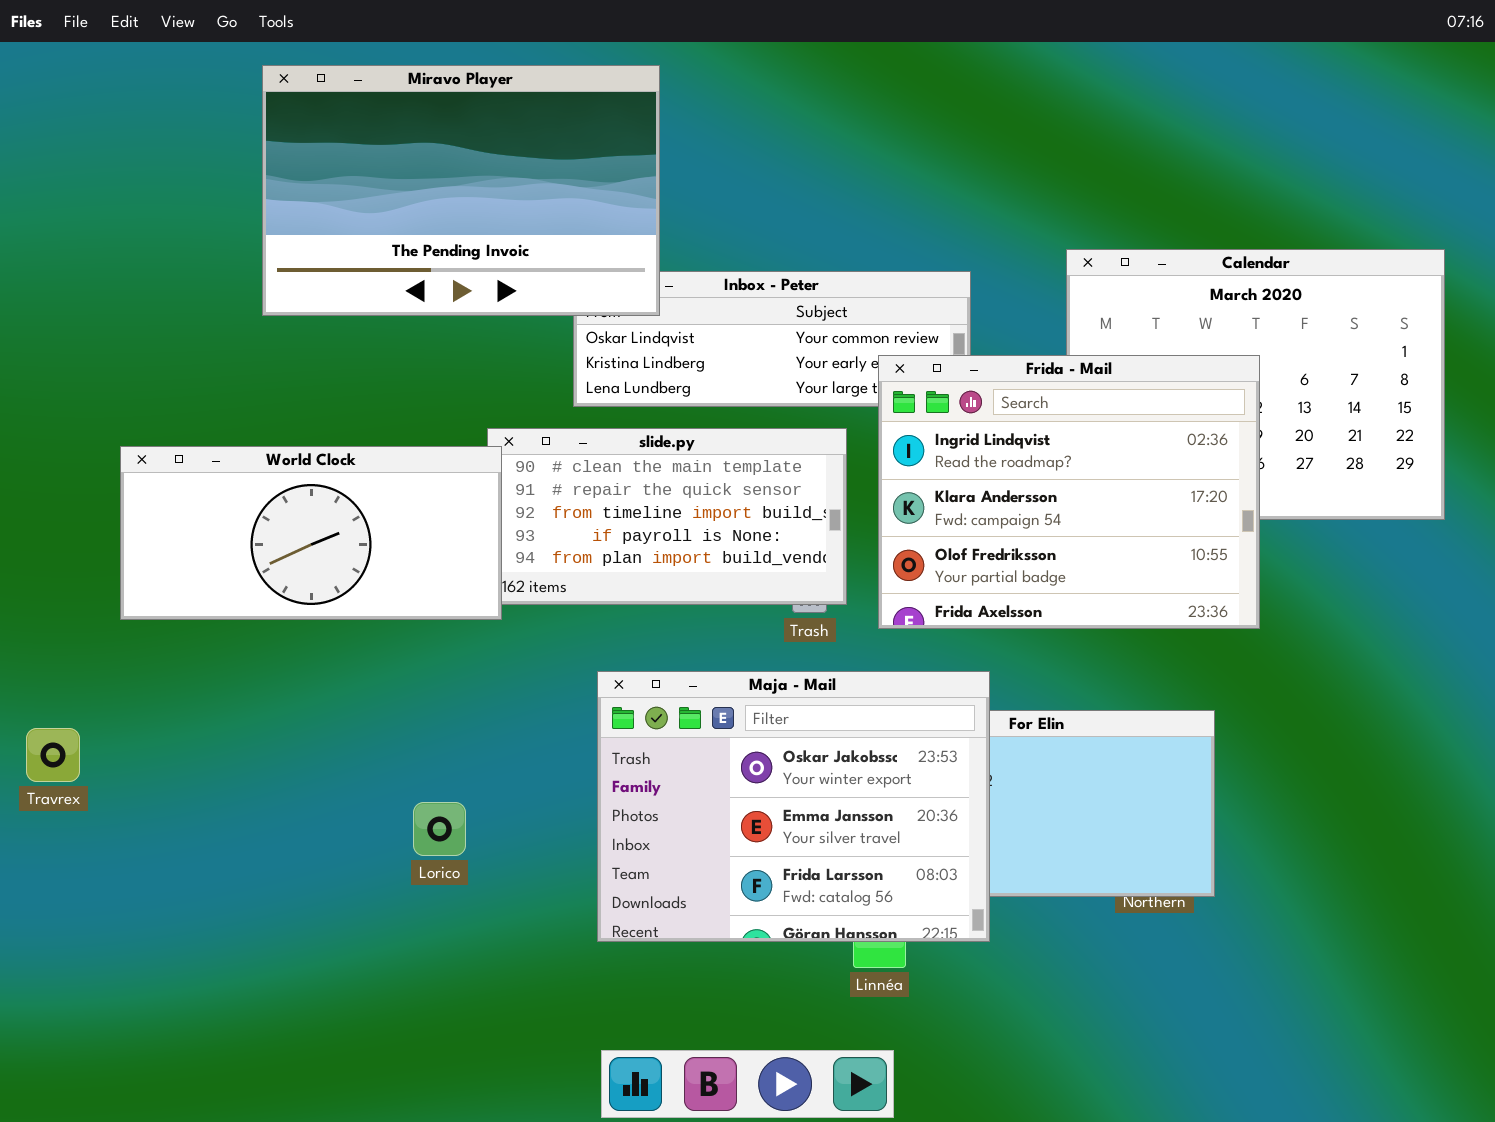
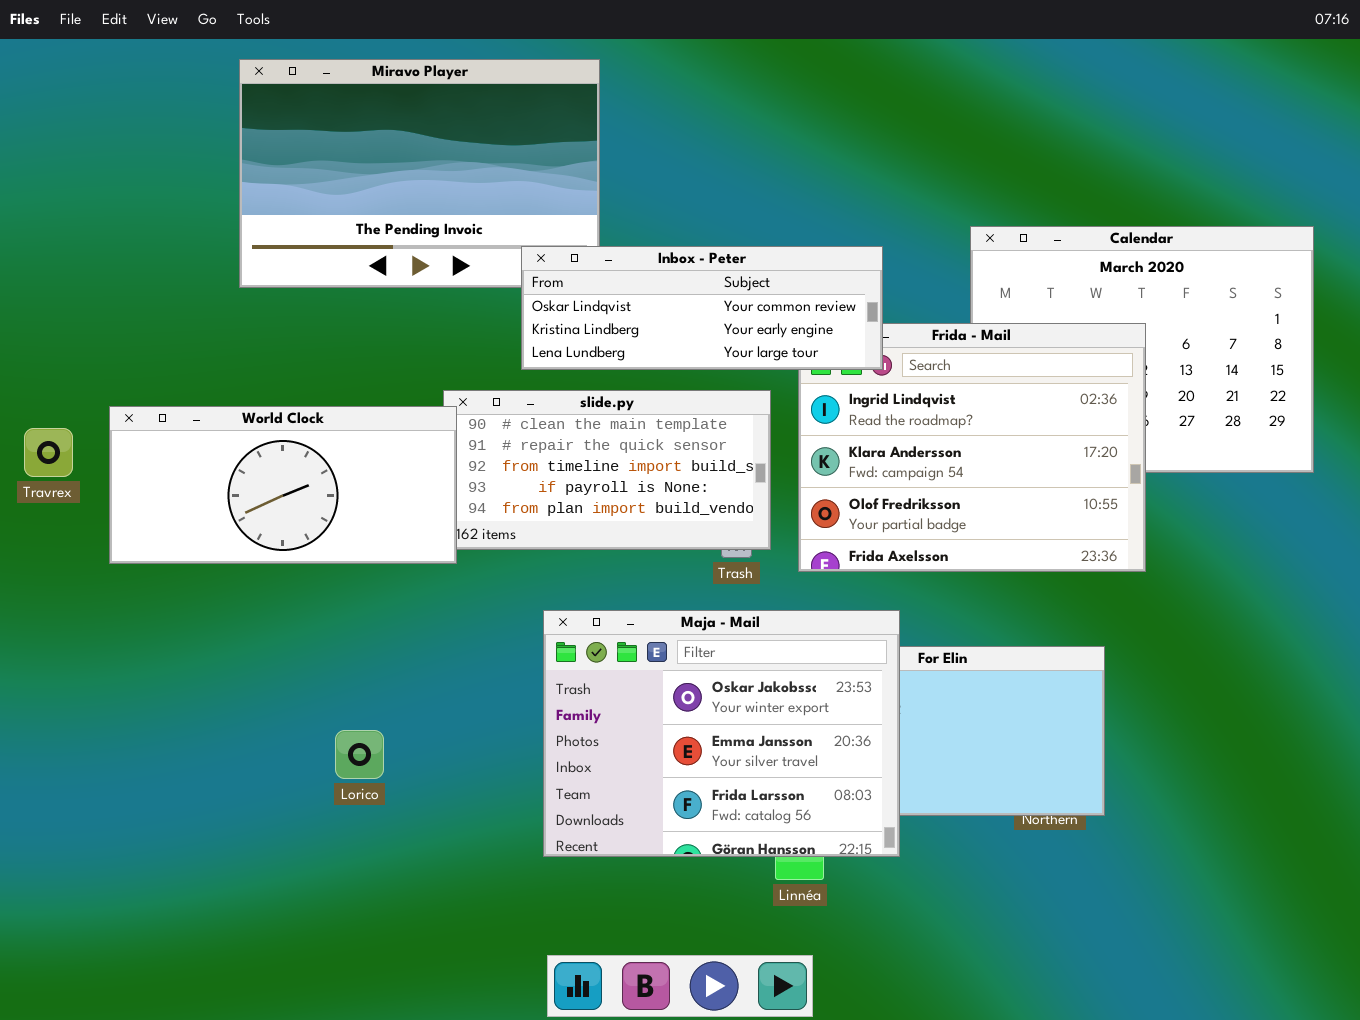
Inbox - Peter: [573,271,971,407] -> [521,246,883,370], raised
Travrex: [26,728,80,782] -> [24,428,73,477], moved
Lorico: [413,802,466,856] -> [335,730,384,779], moved

